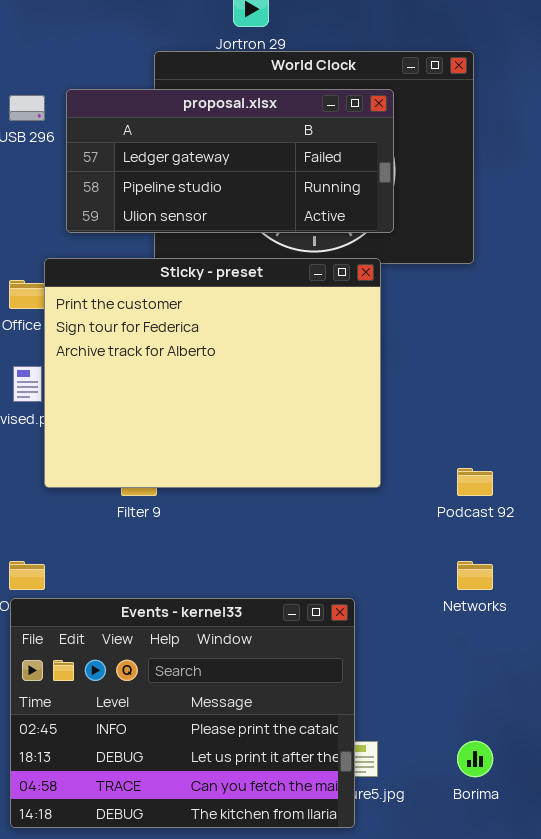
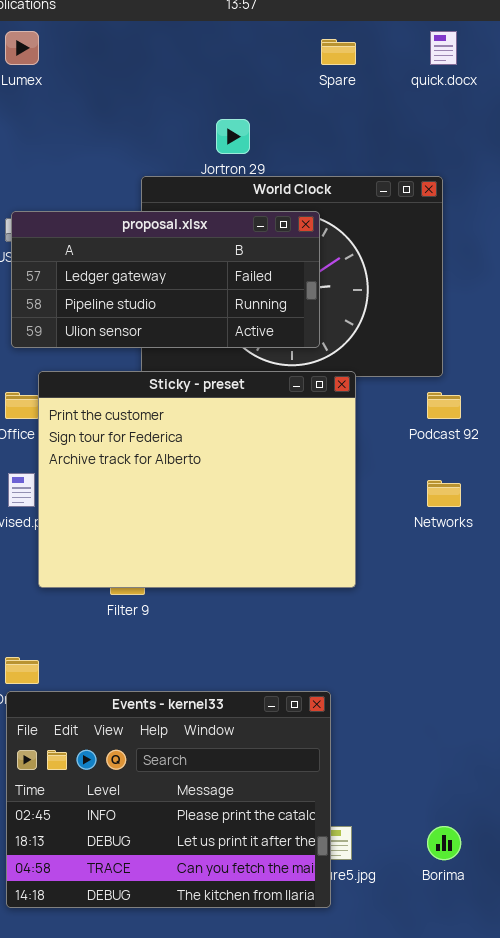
proposal.xlsx: [66,89,394,233] -> [11,211,320,348], moved
Podcast 92: [457,468,493,496] -> [427,392,461,419], moved
Networks: [457,561,493,590] -> [427,480,461,507], moved

